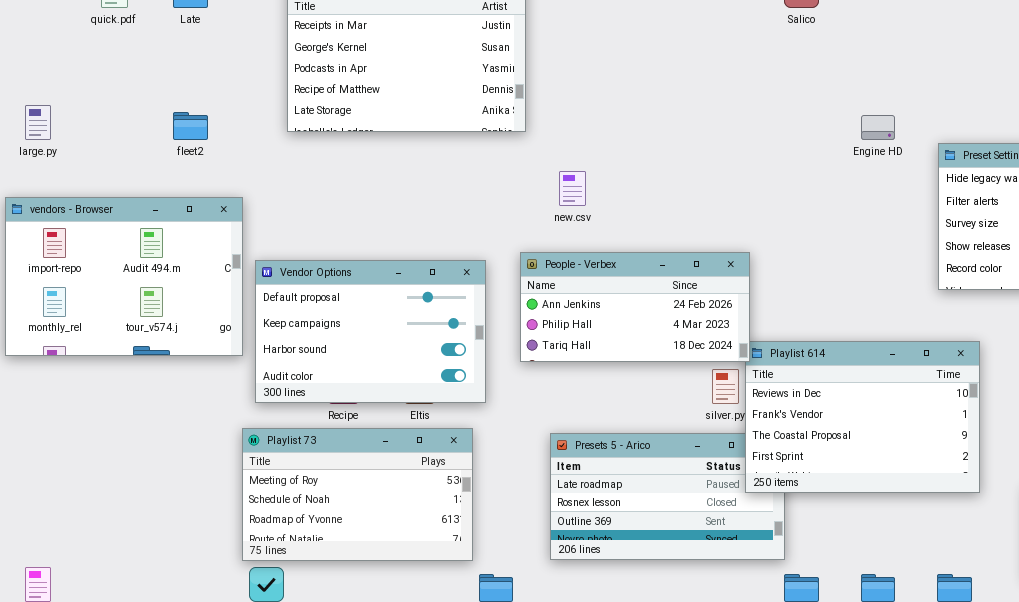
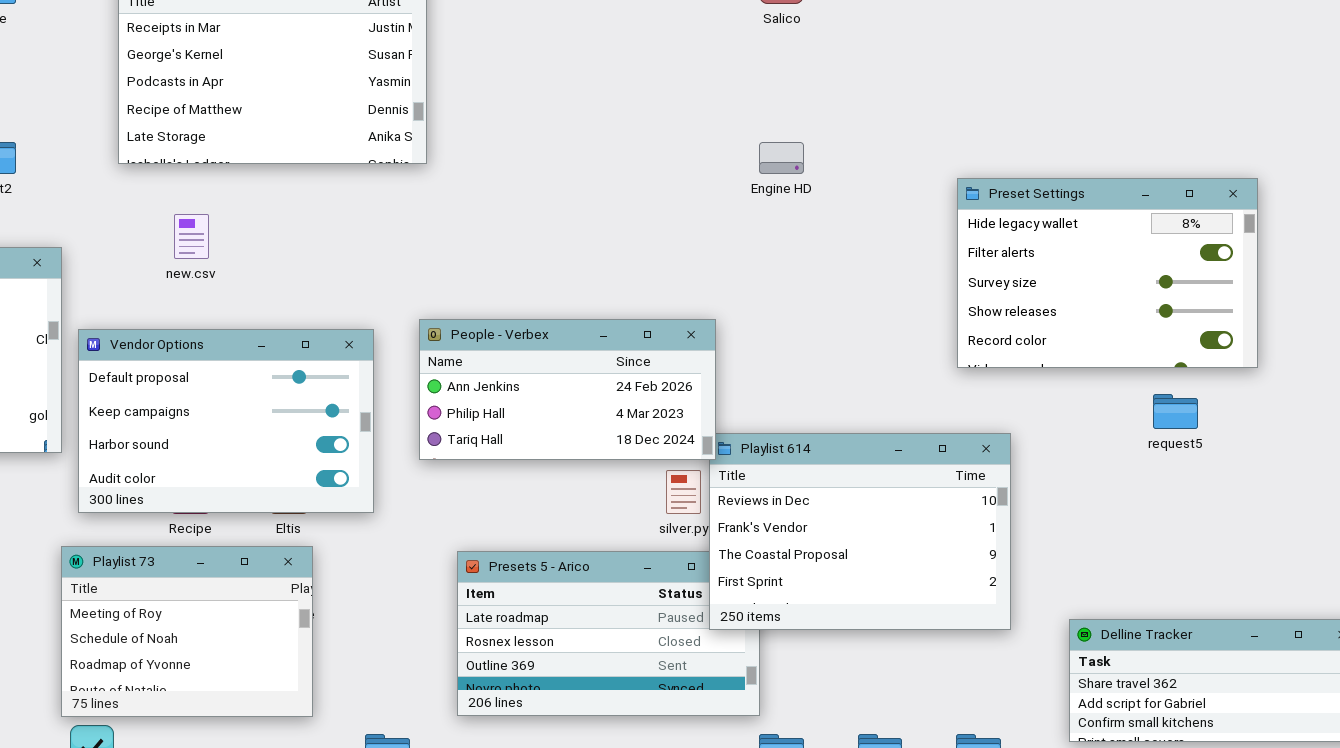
Engine HD: [861,115,895,140] -> [759,142,804,174], moved
new.csv: [559,171,586,206] -> [174,214,209,259], moved
Playlist 73: [242,428,473,561] -> [61,546,313,717], resized

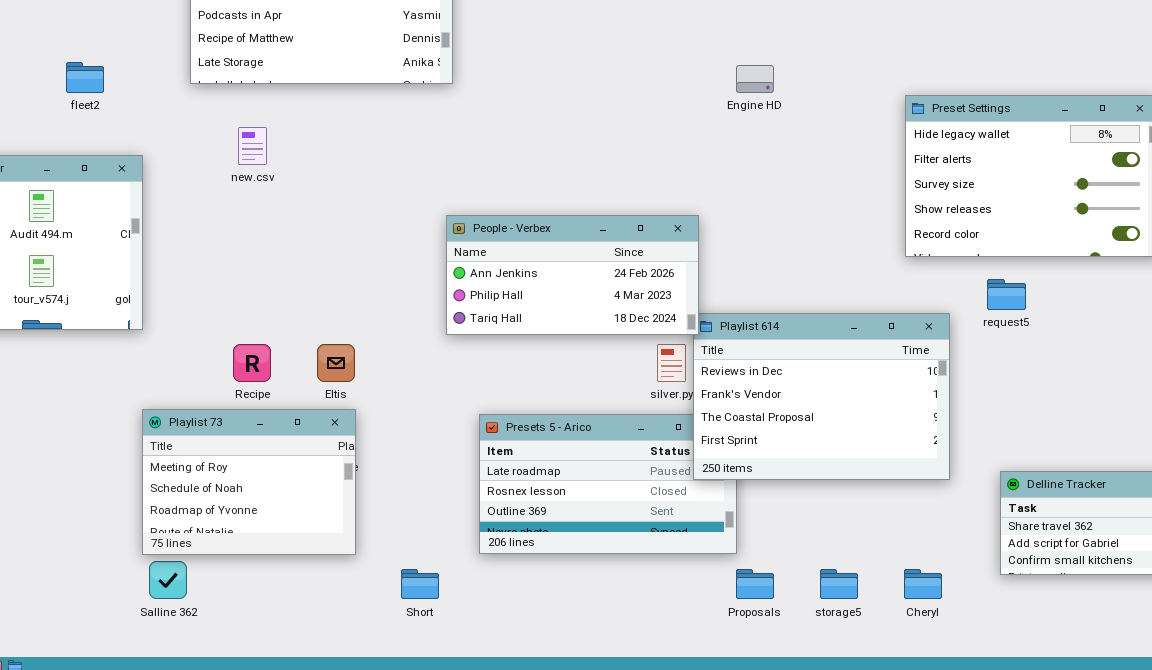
Vendor Options: [78,329,374,513] -> none, closed
request5: [1153,394,1198,429] -> [987,279,1026,310], moved

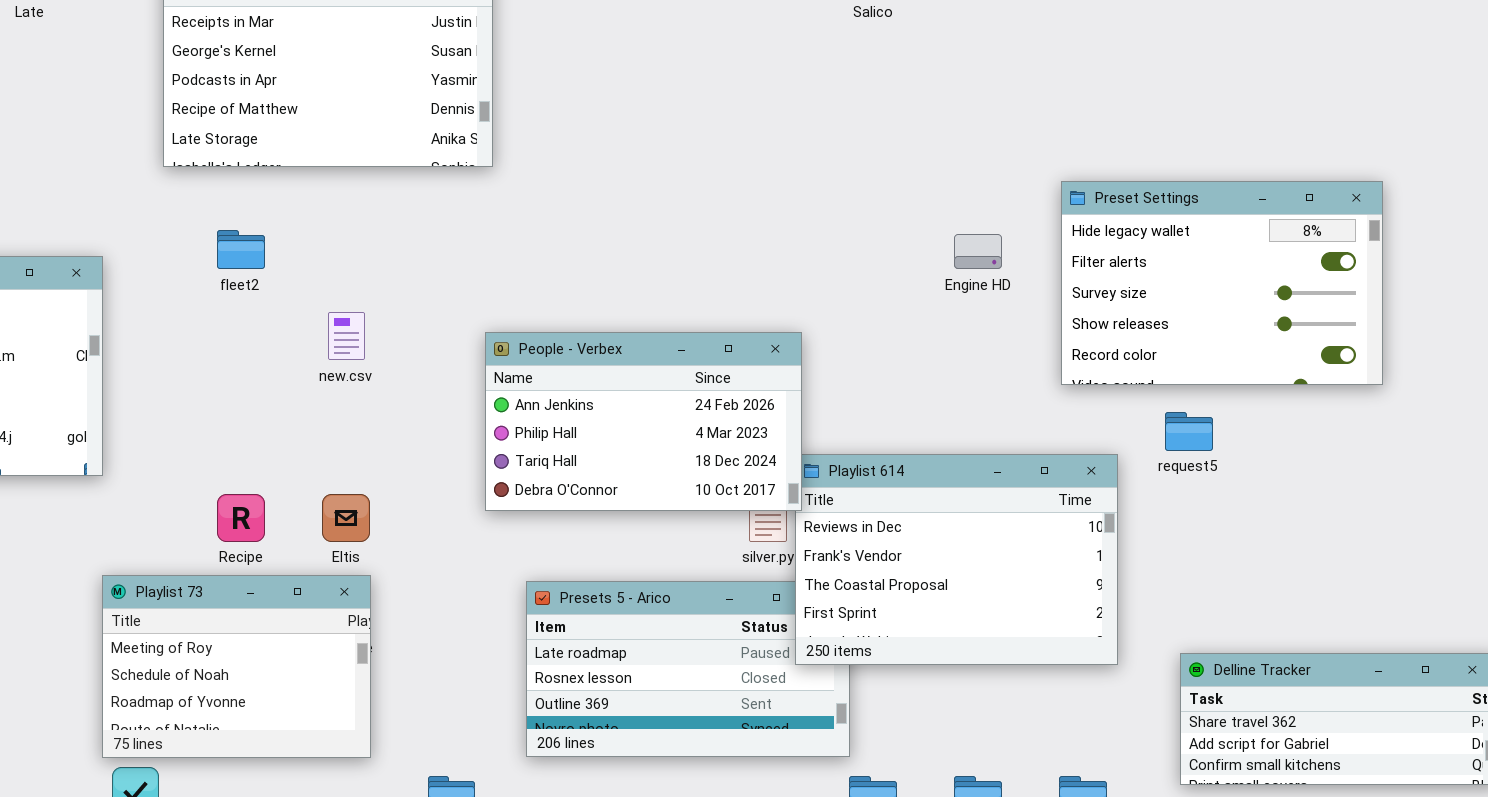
fleet2: [66,62,104,93] -> [217,230,265,269], moved
Engine HD: [736,65,774,93] -> [954,234,1002,269], moved
new.csv: [238,127,267,165] -> [328,312,365,360], moved
People - Verbex: [446,215,699,335] -> [485,332,802,511], resized

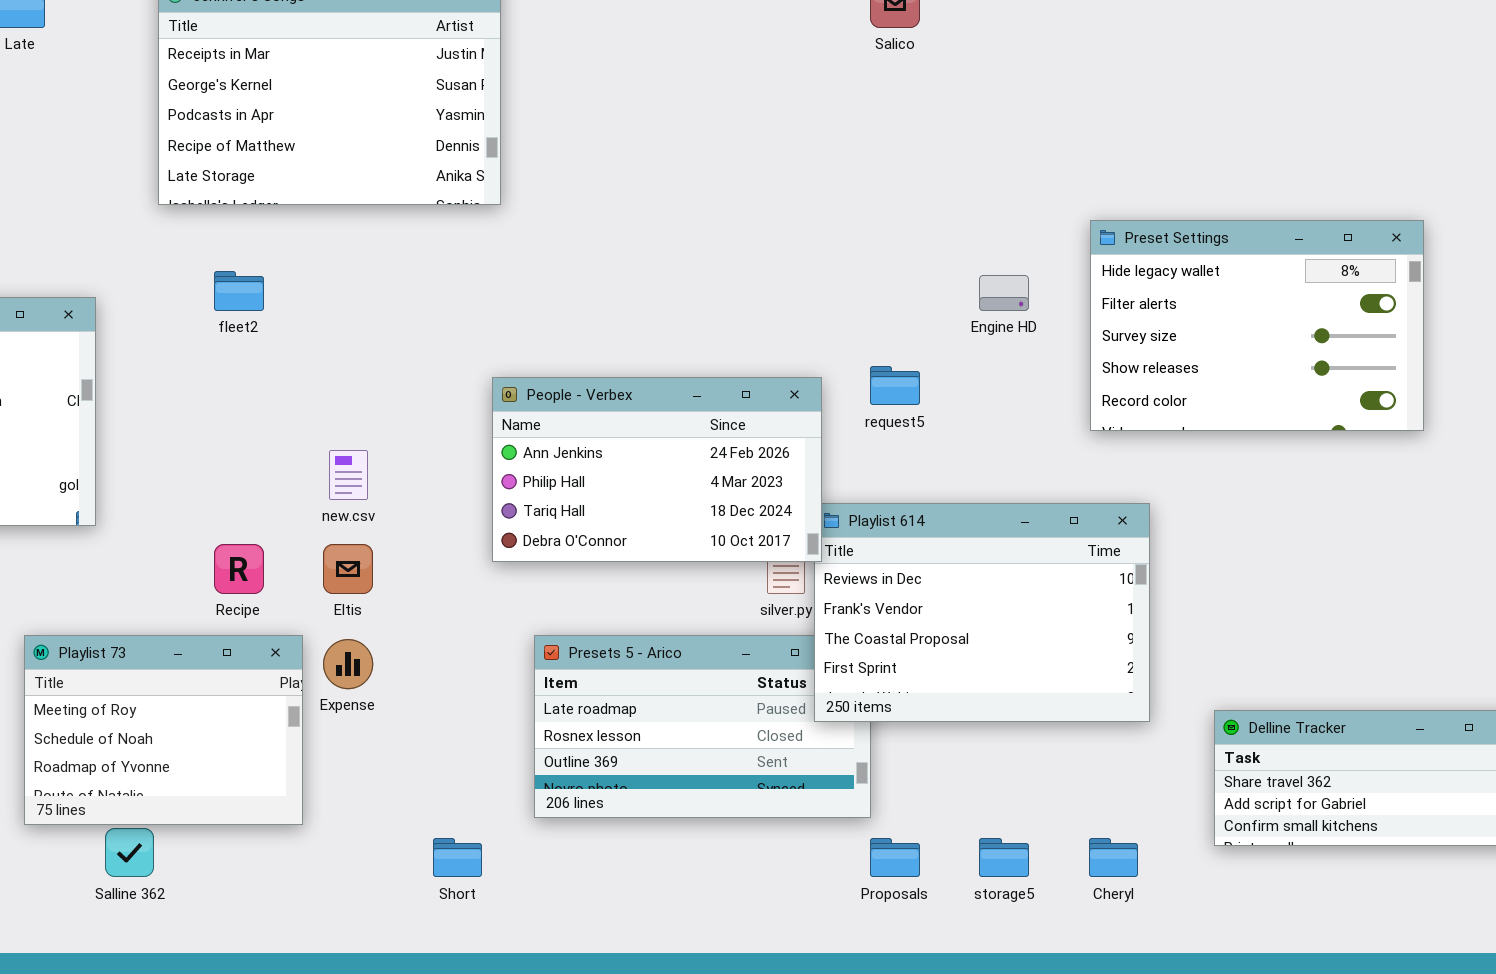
new.csv: [328,312,365,360] -> [329,450,368,500], moved
request5: [1165,412,1213,451] -> [870,366,920,405], moved
Playlist 73: [102,575,371,758] -> [24,635,303,825], moved

